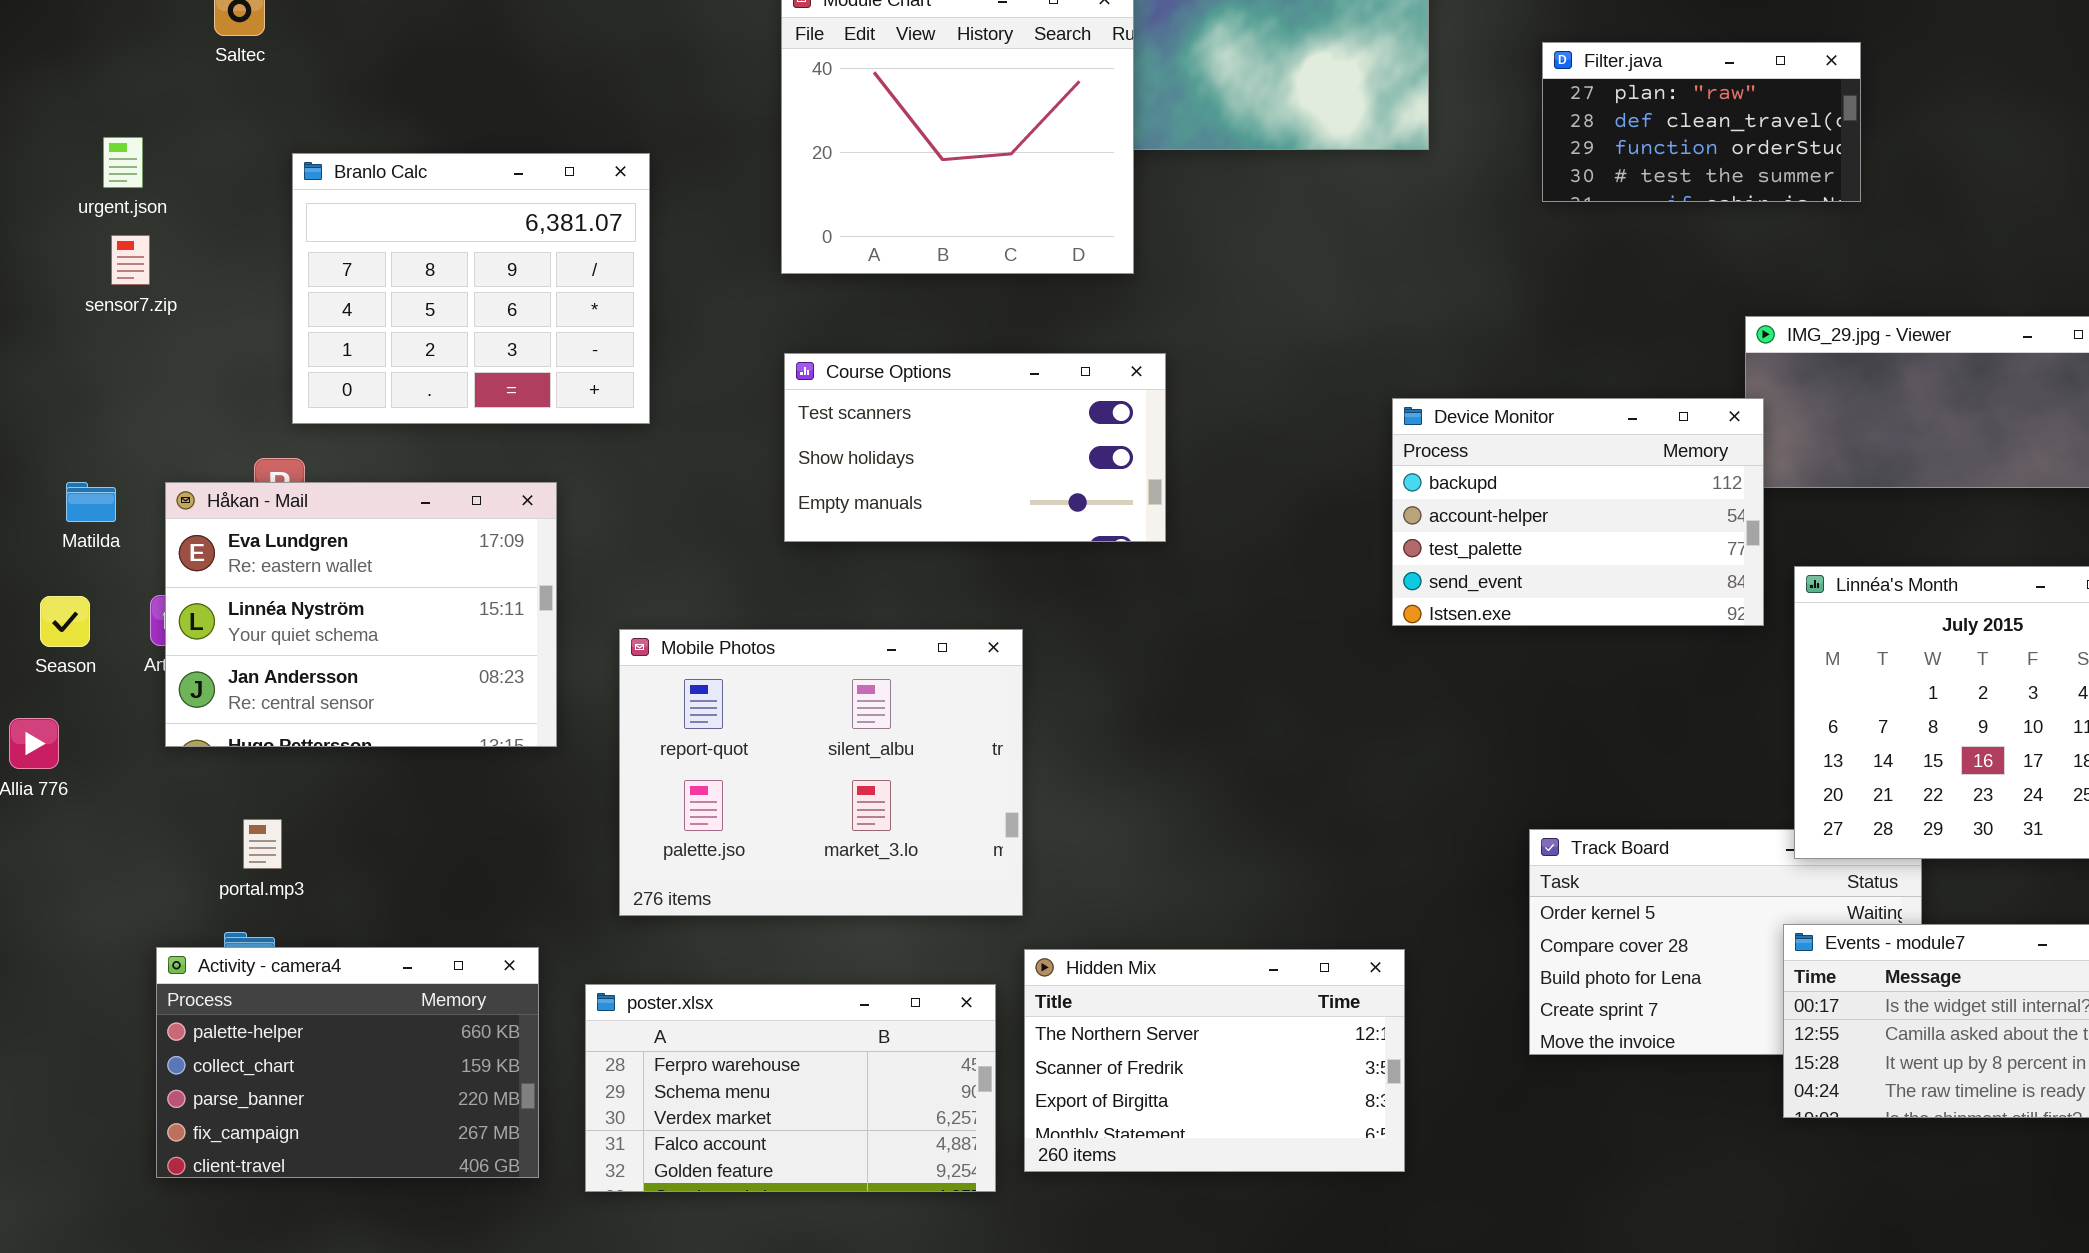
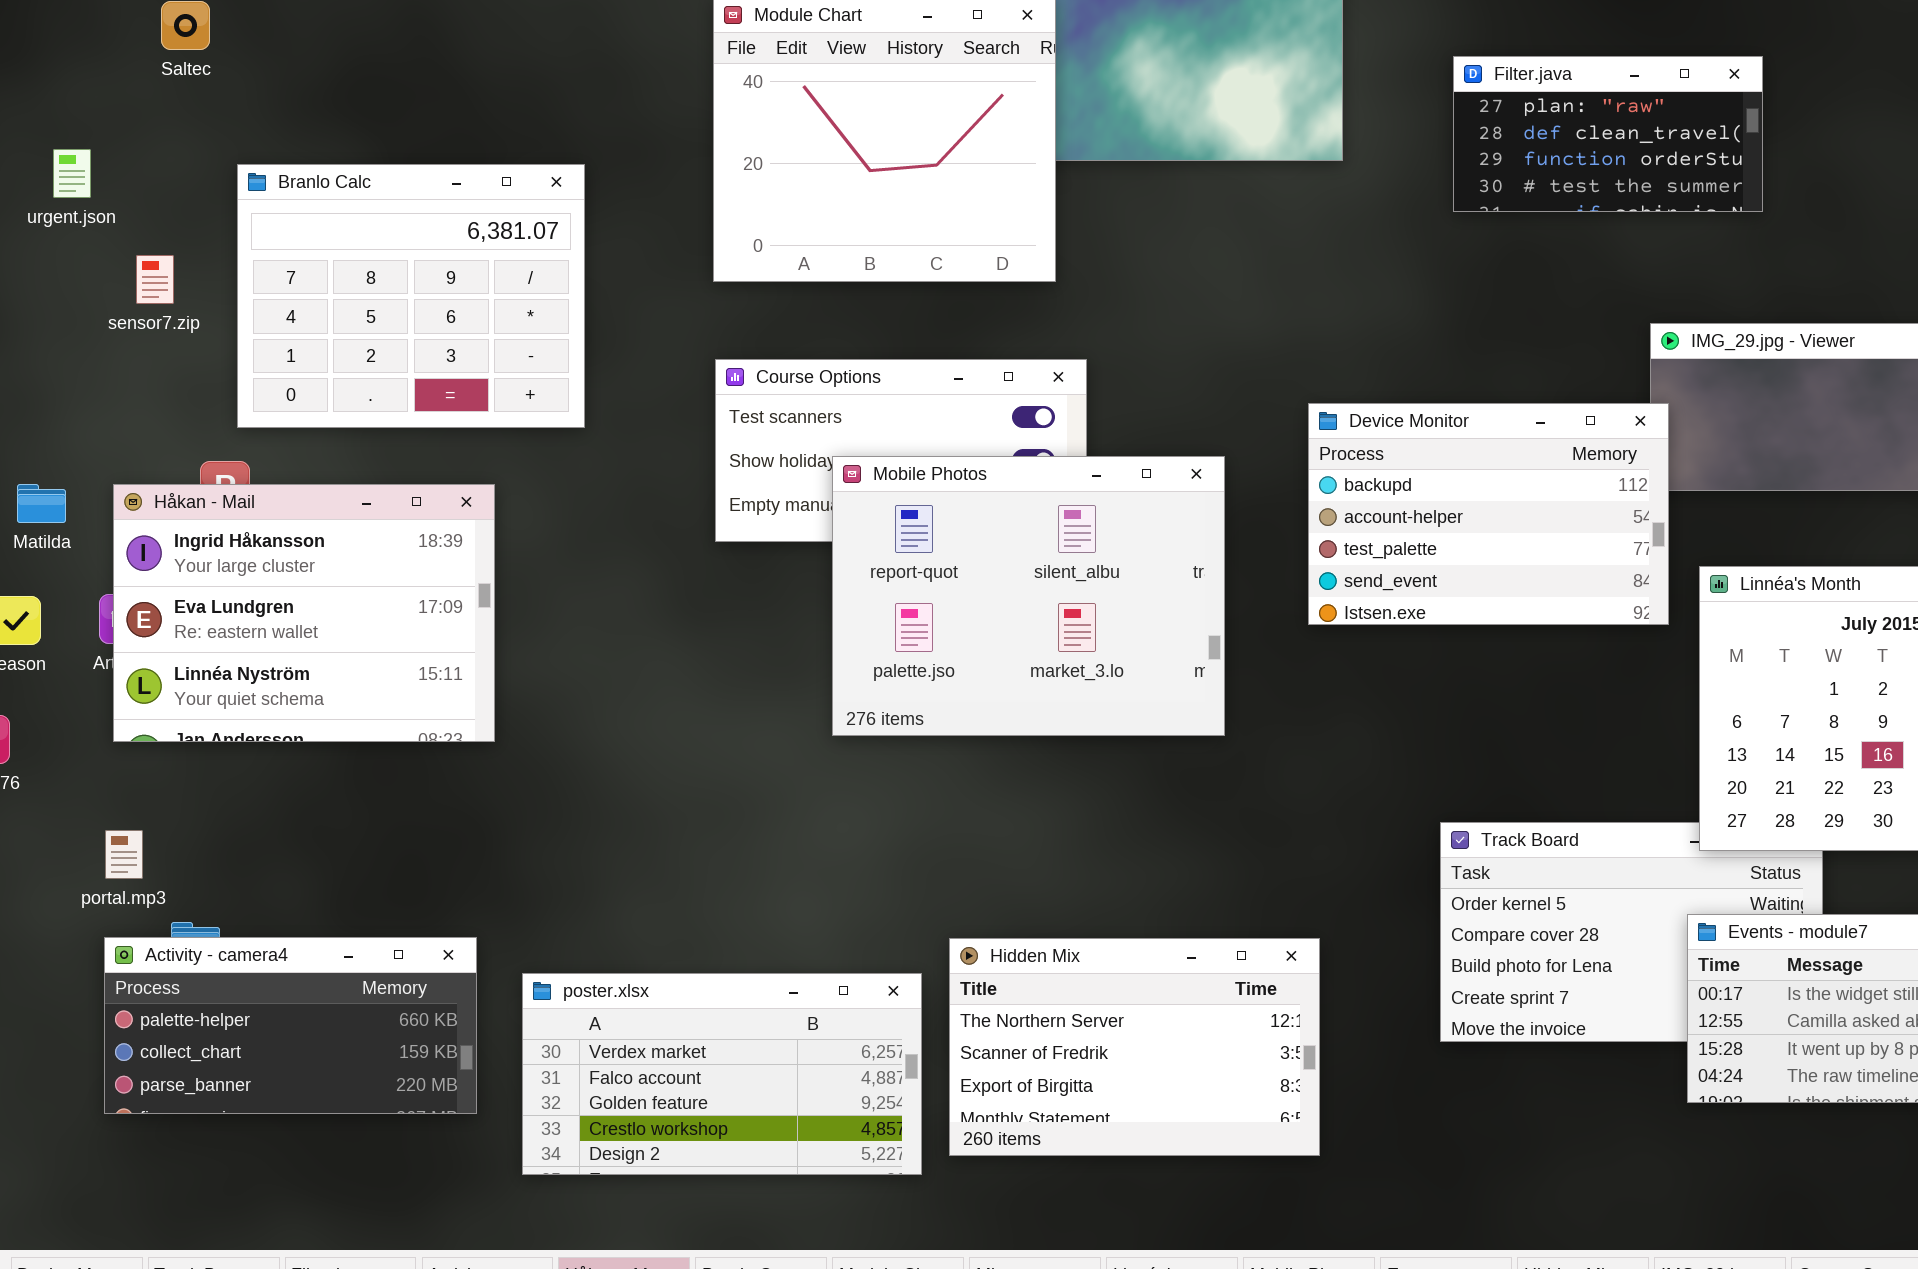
sensor7.zip: [111,235,150,285] -> [136,255,174,304], moved
Håkan - Mail: [165,482,557,747] -> [113,484,495,742], scrolled up 1 row
Mobile Photos: [619,629,1023,916] -> [832,456,1225,736], moved
portal.mp3: [243,819,282,869] -> [105,830,143,879], moved
Activity - camera4: [156,947,539,1178] -> [104,937,477,1114], resized
poster.xlsx: [585,984,996,1192] -> [522,973,922,1175], scrolled down 2 rows

